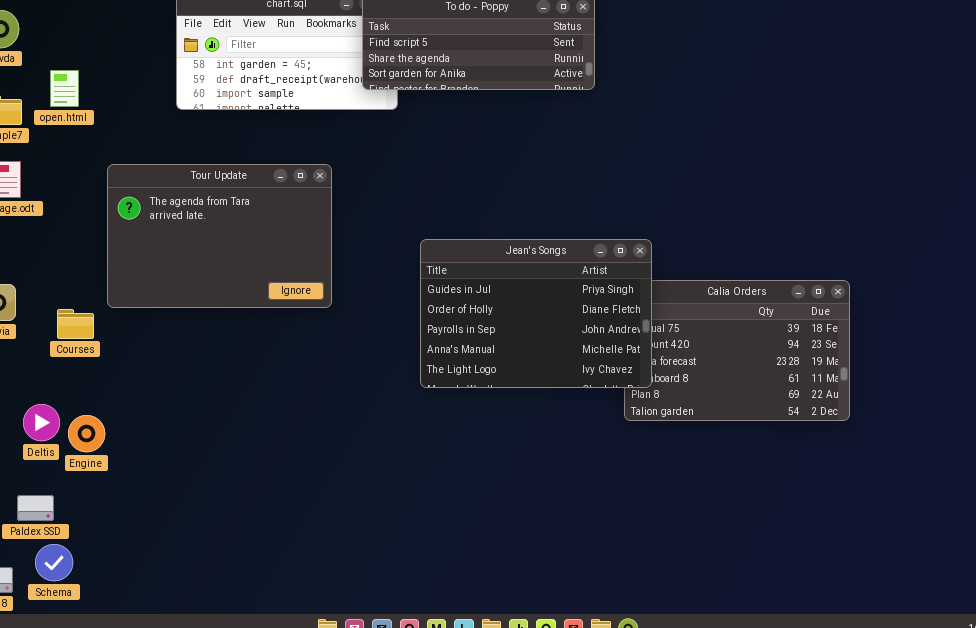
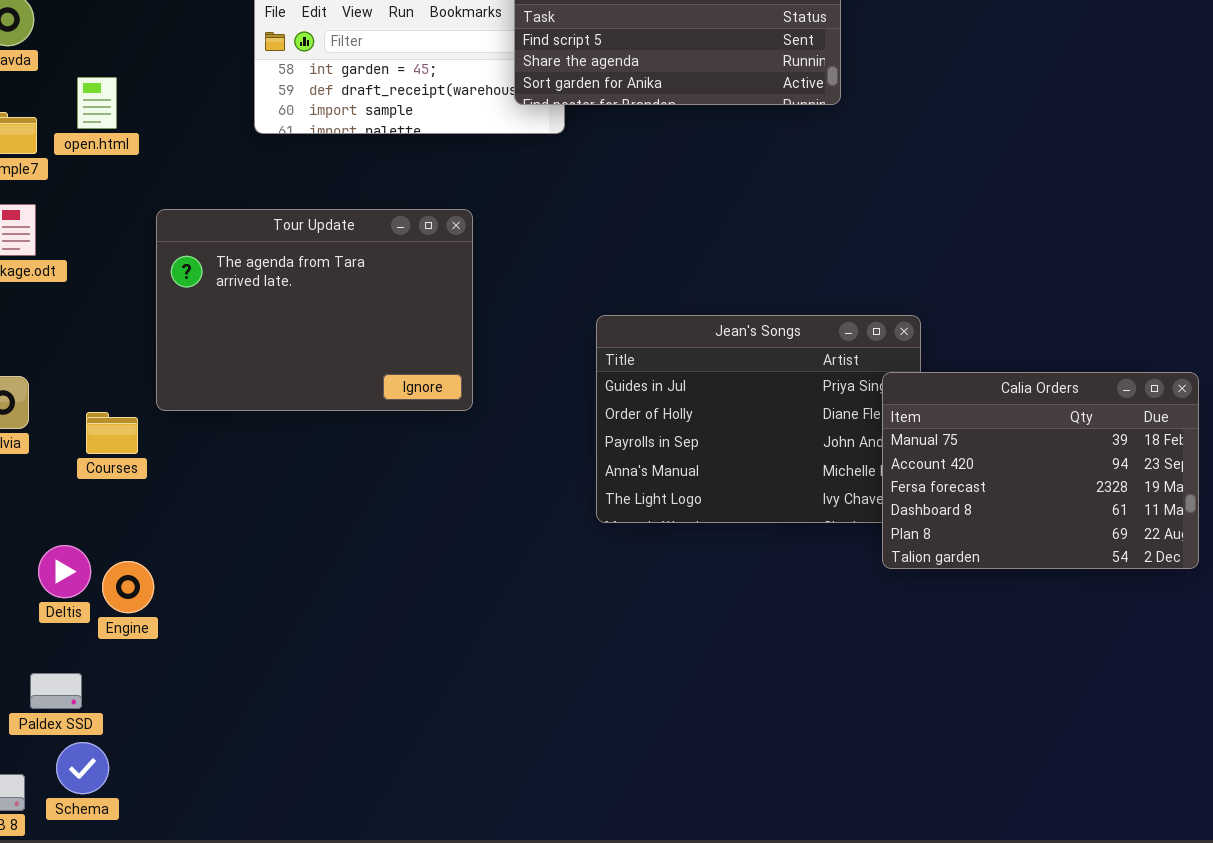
Calia Orders: [624,280,850,421] -> [882,372,1199,569], raised

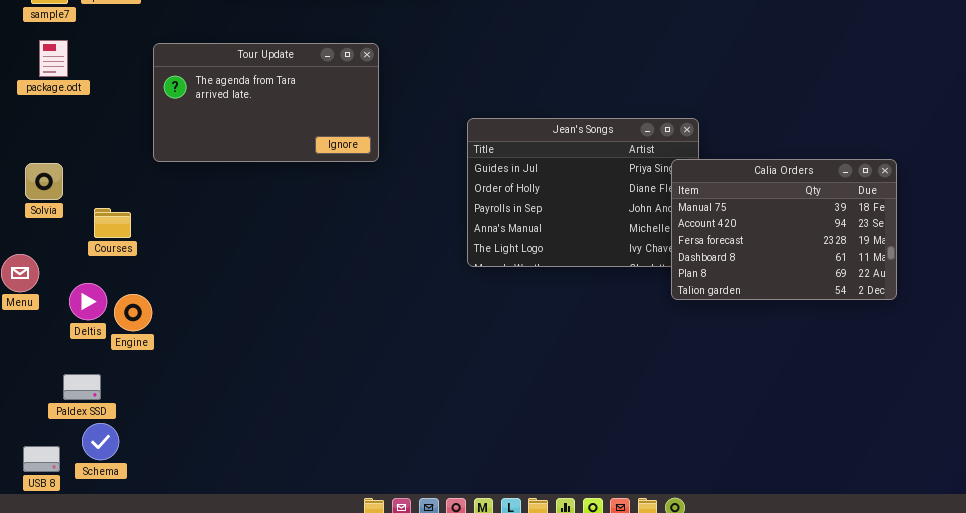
Tour Update: [156,209,473,411] -> [153,43,379,162], resized
Courses: [86,412,138,454] -> [94,208,131,238], moved

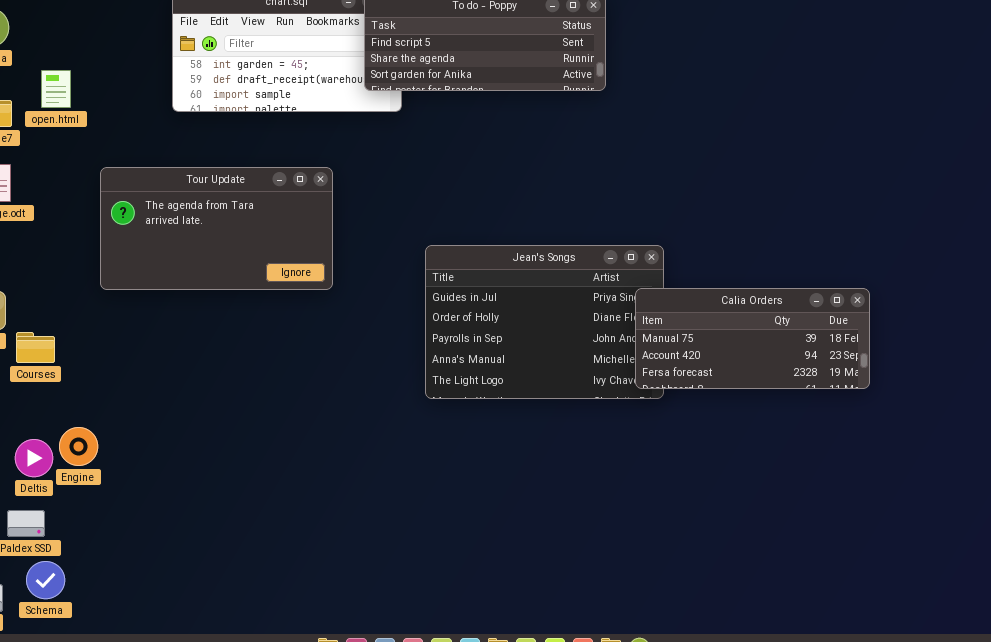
Calia Orders: [671,159,897,300] -> [635,288,870,389], resized
Courses: [94,208,131,238] -> [16,332,55,363], moved
Deltis: [69,283,107,320] -> [15,439,53,477], moved

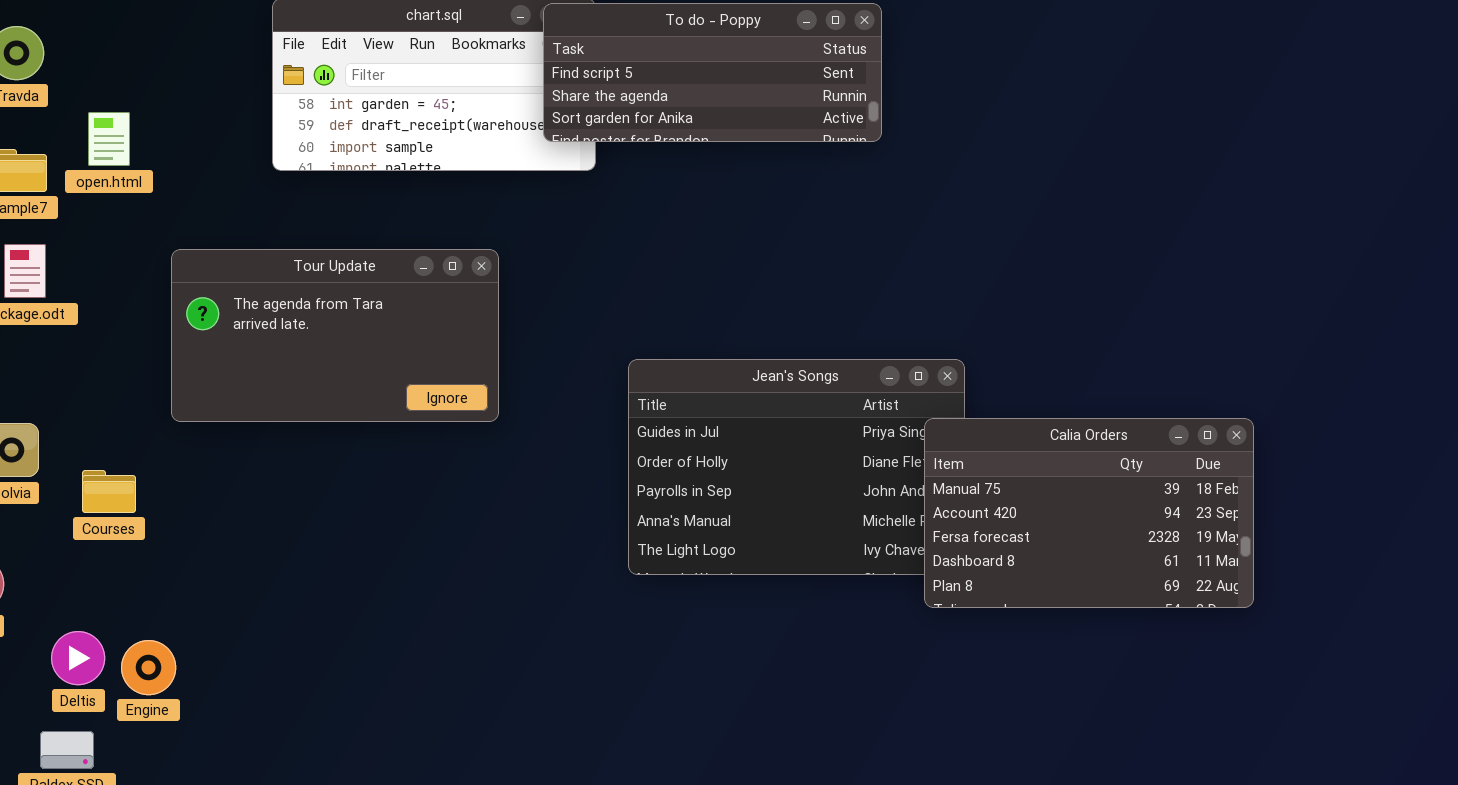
Calia Orders: [635,288,870,389] -> [924,418,1254,608], resized
Courses: [16,332,55,363] -> [82,470,136,513], moved
Engine: [59,427,98,466] -> [121,640,176,695], moved

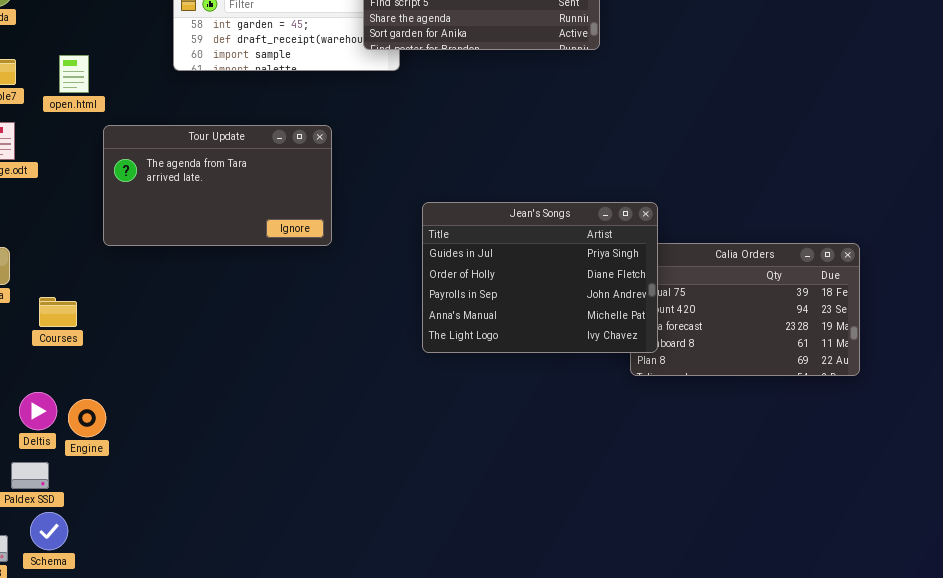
open.html: [88,112,130,166] -> [59,55,89,93], moved
Jean's Songs: [628,359,965,575] -> [422,202,658,353], raised
Courses: [82,470,136,513] -> [39,297,77,327], moved

